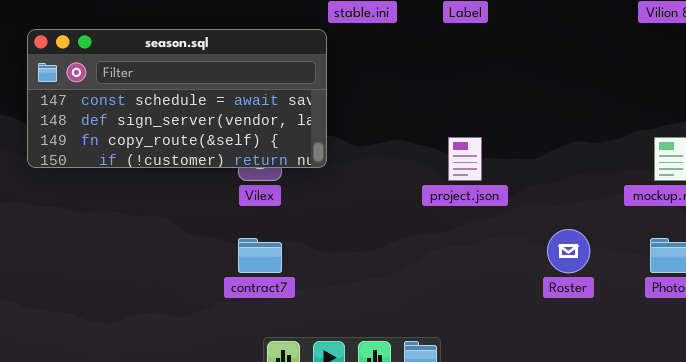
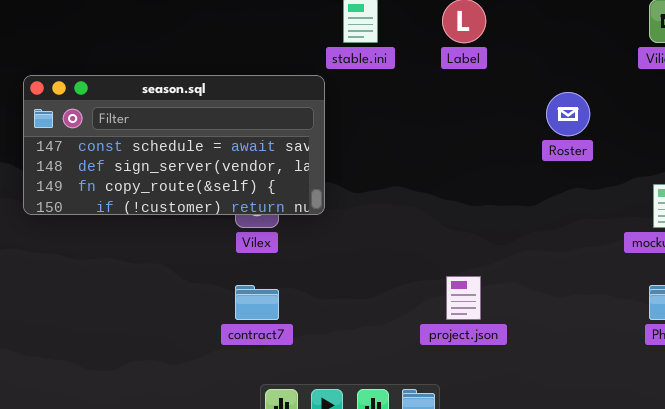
project.json: [448,137,482,181] -> [446,276,481,320], moved
Roster: [547,229,590,273] -> [546,92,590,136], moved

